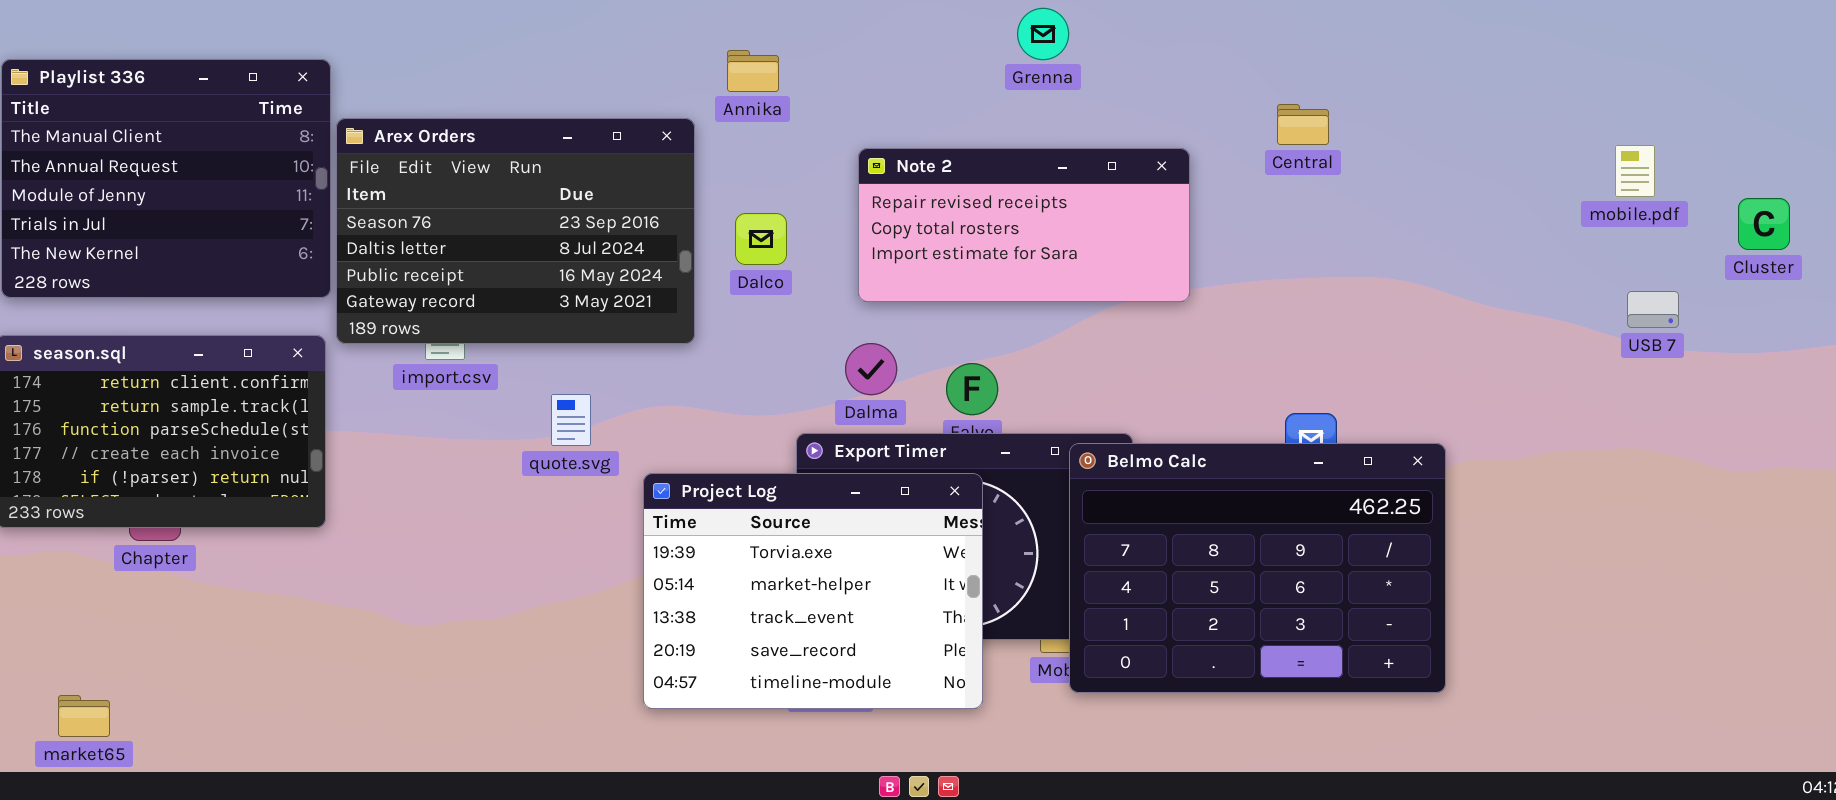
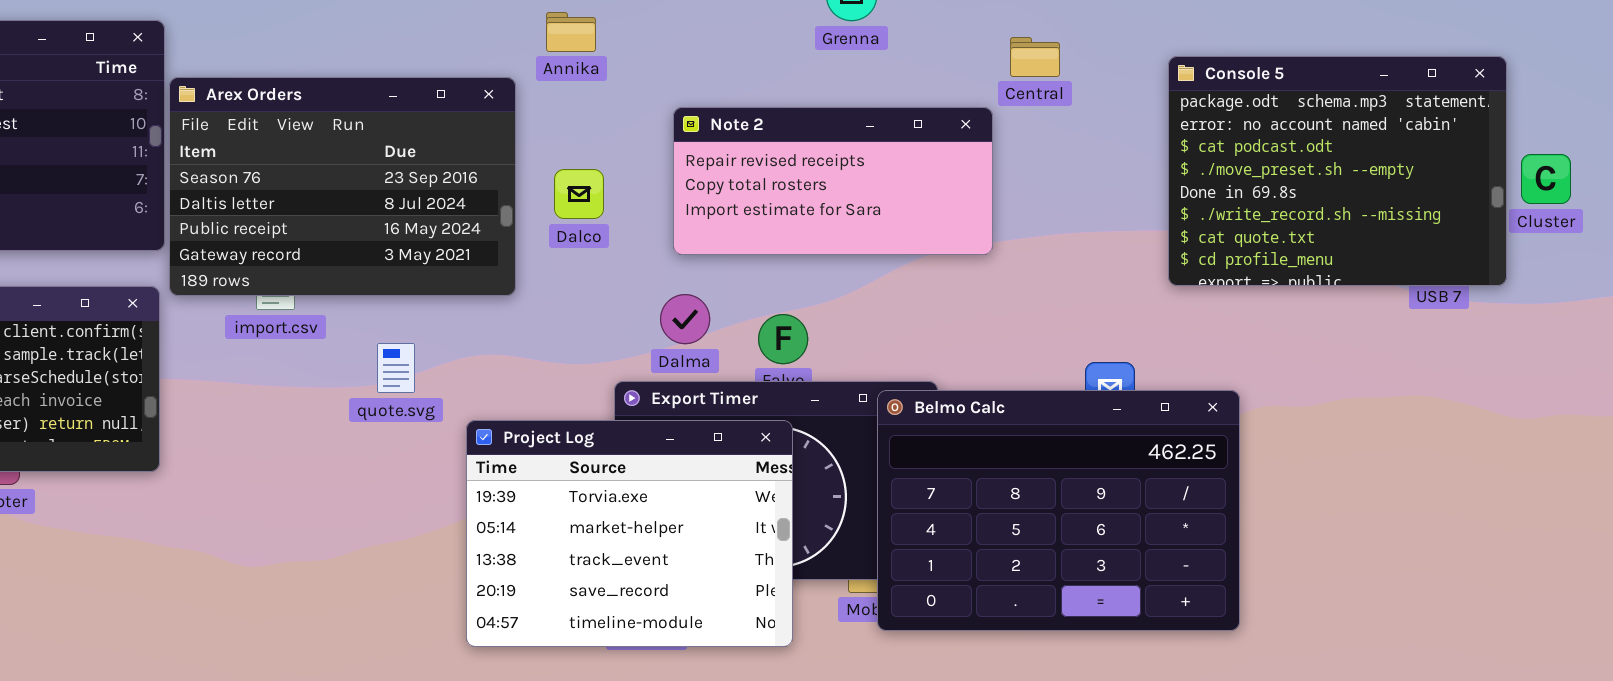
Console 5: none -> [1168,56,1507,286], opened
Central: [1277,104,1329,145] -> [1010,37,1060,77], moved

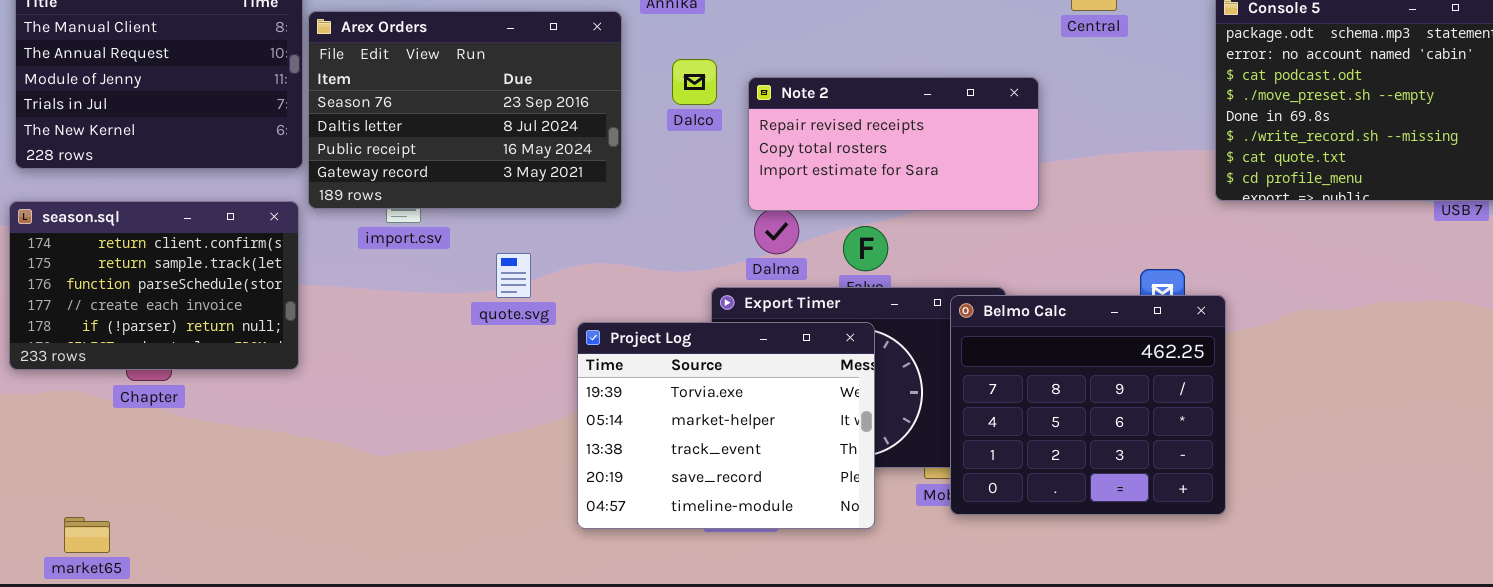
Note 2: [673,107,993,255] -> [748,77,1039,211], moved
Dalco: [554,169,604,219] -> [672,59,717,105], moved
Belmo Calc: [877,390,1240,631] -> [950,295,1226,515], resized

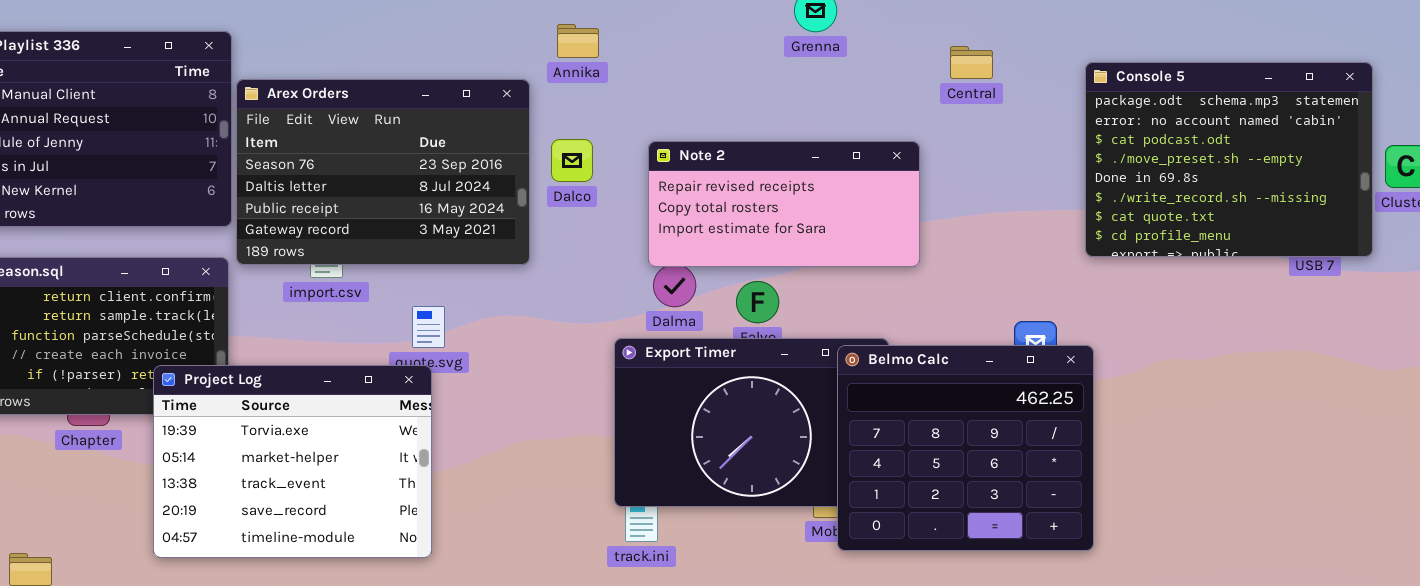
Dalco: [672,59,717,105] -> [551,139,593,182], moved
Project Log: [577,322,875,529] -> [153,365,432,558], moved

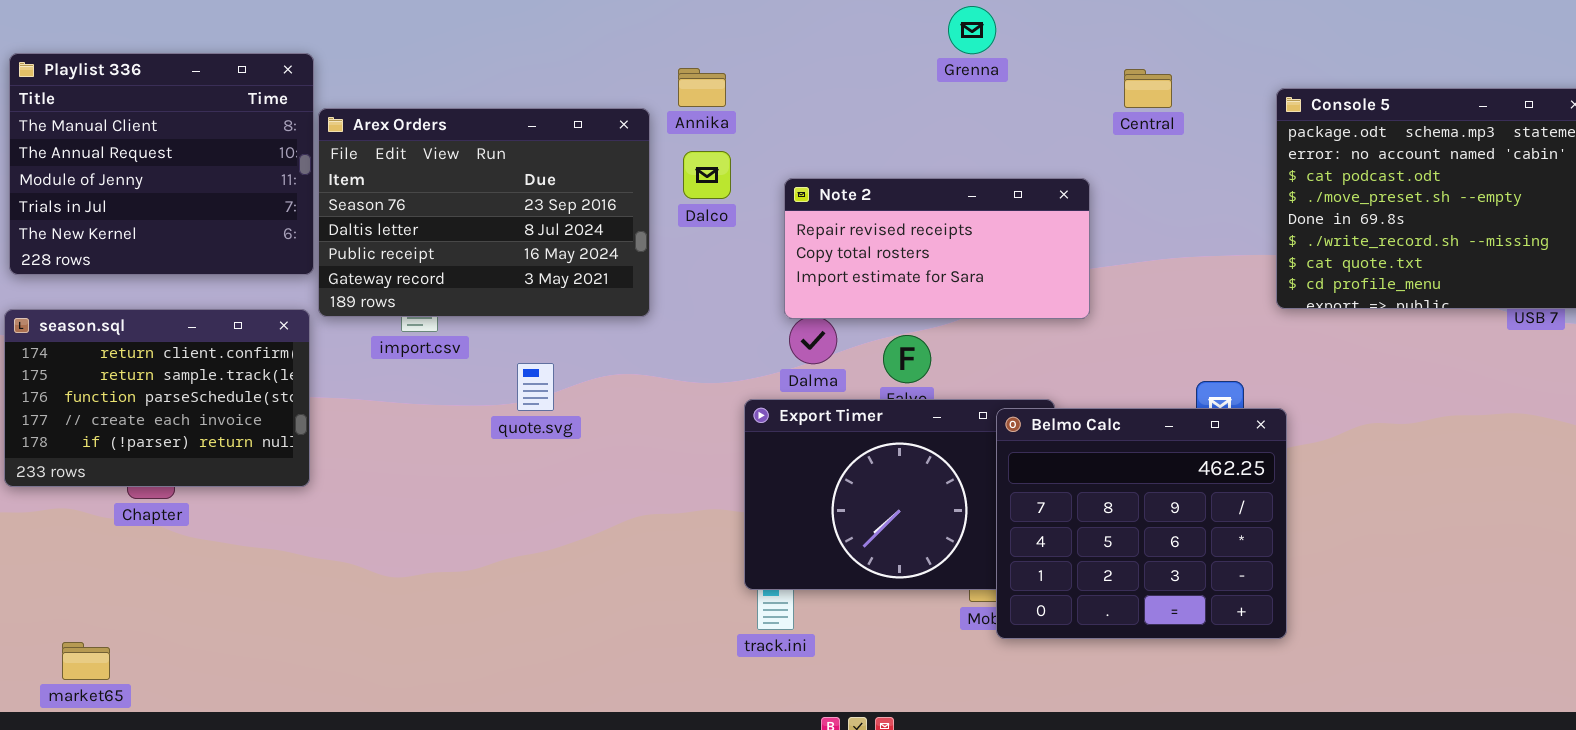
Annika: [557,24,599,58] -> [678,68,726,107], moved
Dalco: [551,139,593,182] -> [683,151,731,199], moved
Project Log: [153,365,432,558] -> none, closed

